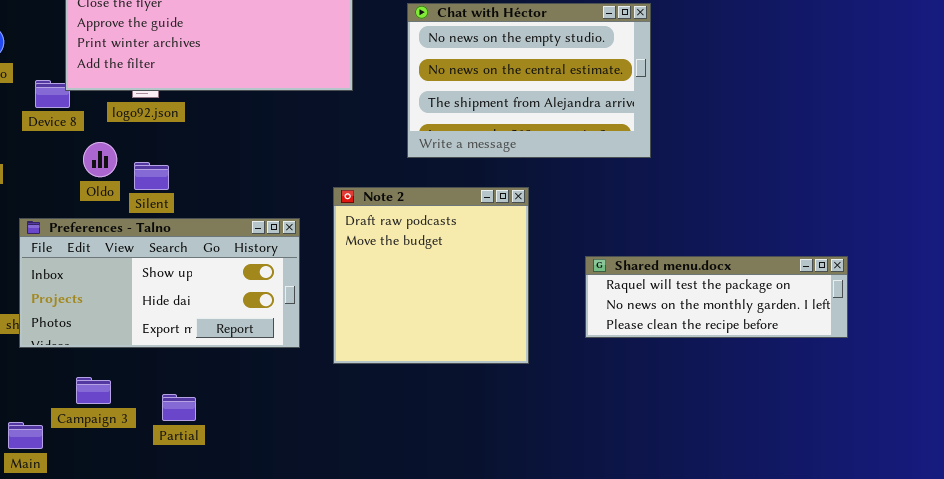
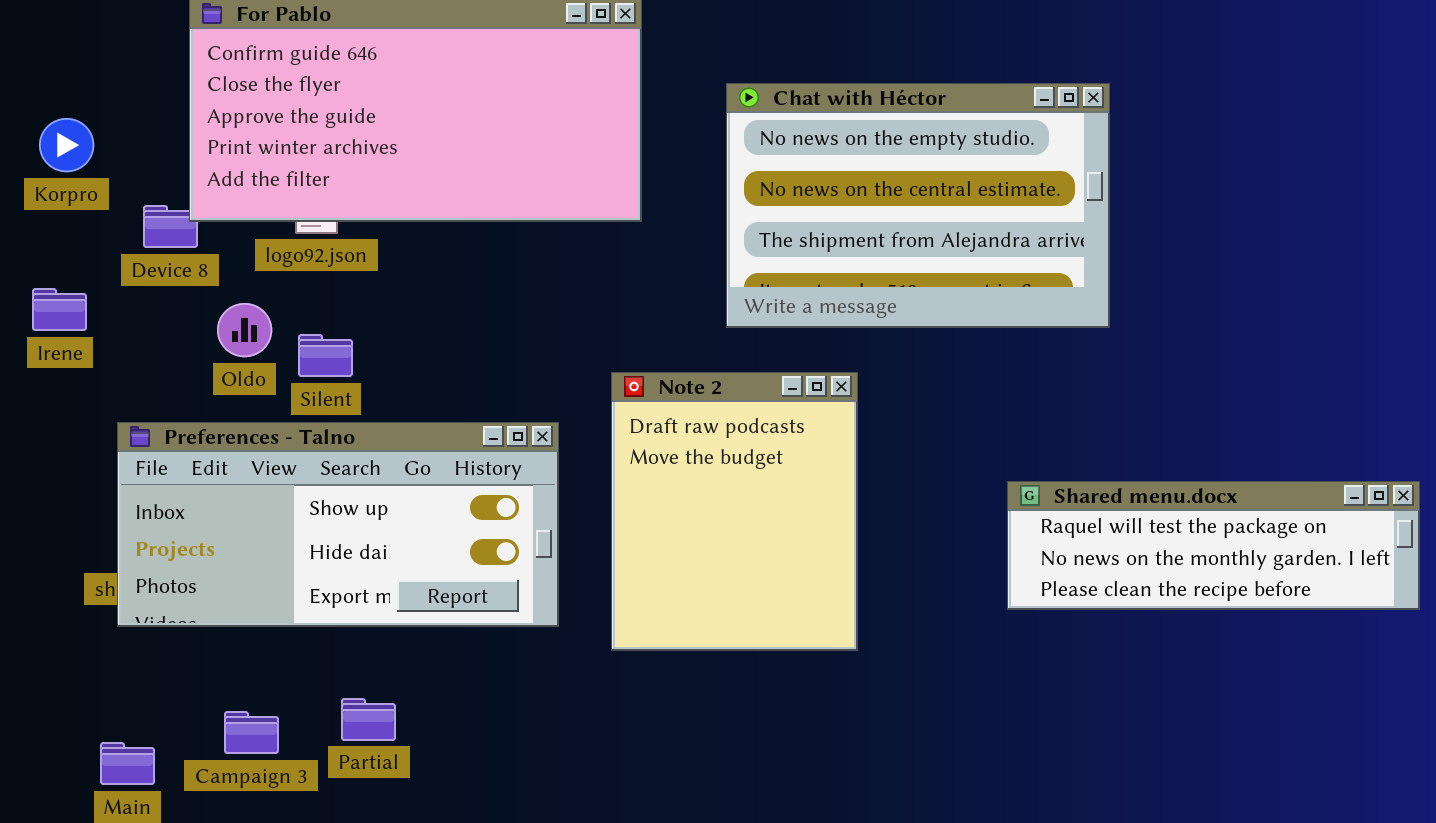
Note 2: [333,187,529,364] -> [611,372,858,651], resized
Campaign 3: [76,377,111,404] -> [224,711,279,754], moved

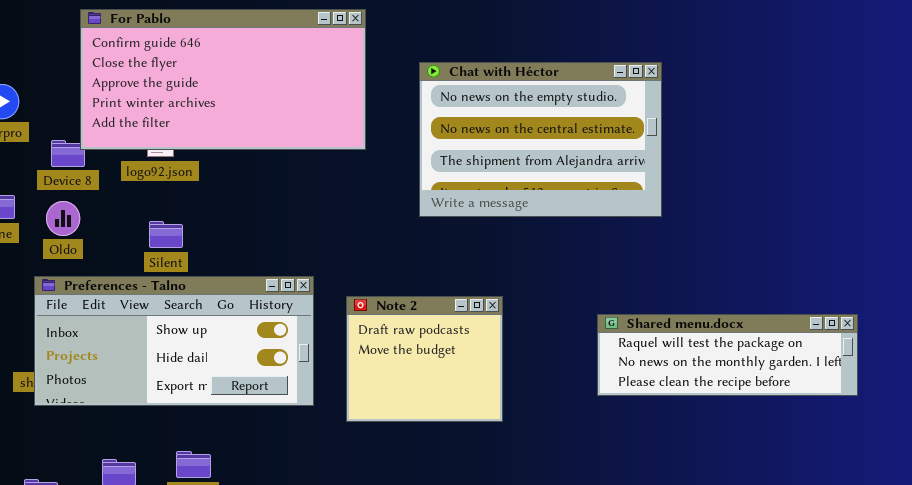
Oldo: [217,303,272,357] -> [46,201,80,236], moved
Note 2: [611,372,858,651] -> [346,296,503,422], resized

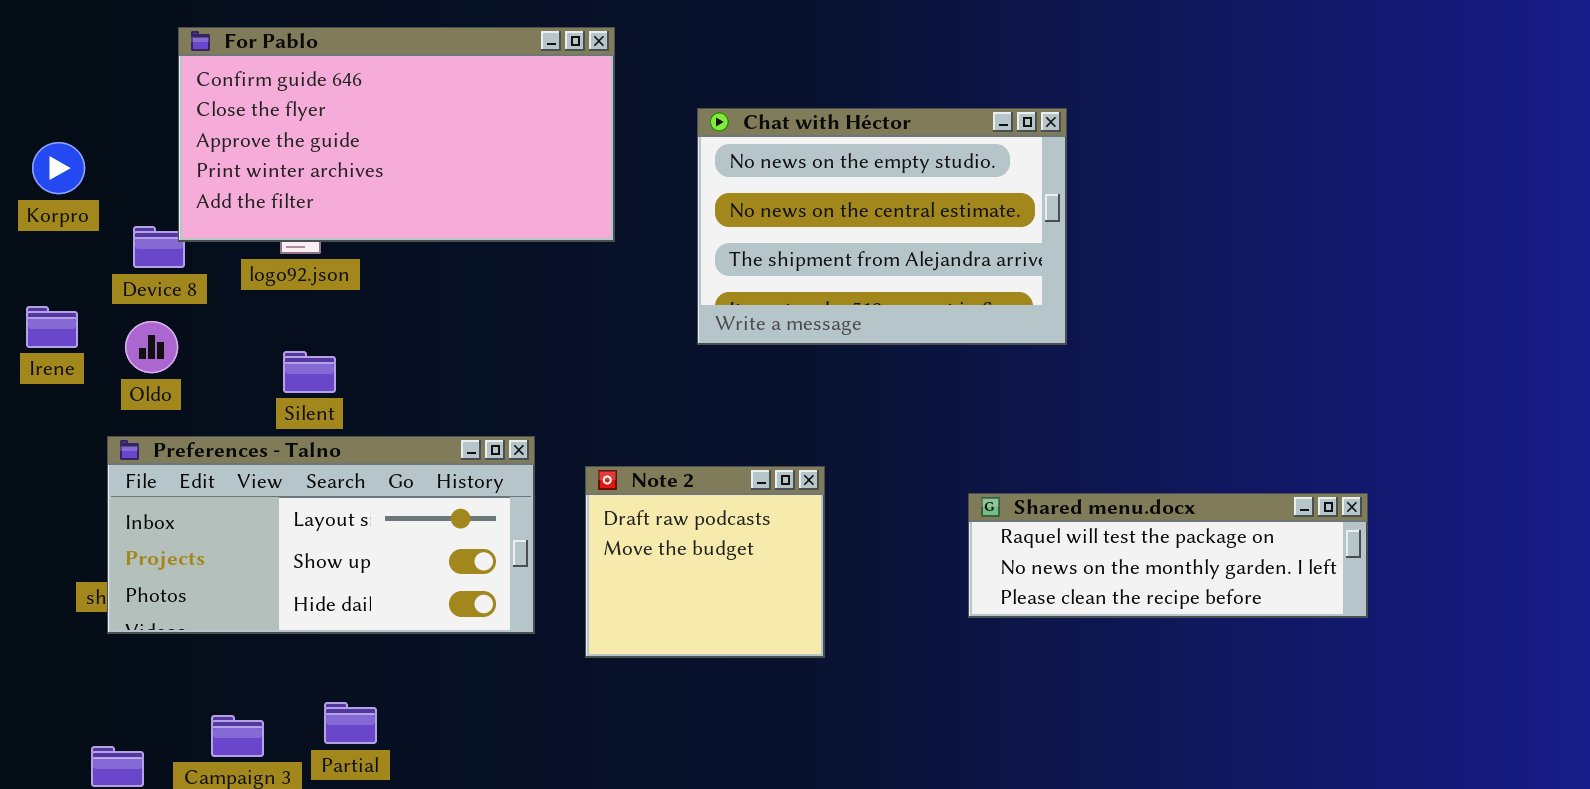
Preferences - Talno: [34,276,314,406] -> [107,436,535,634], scrolled up 1 row

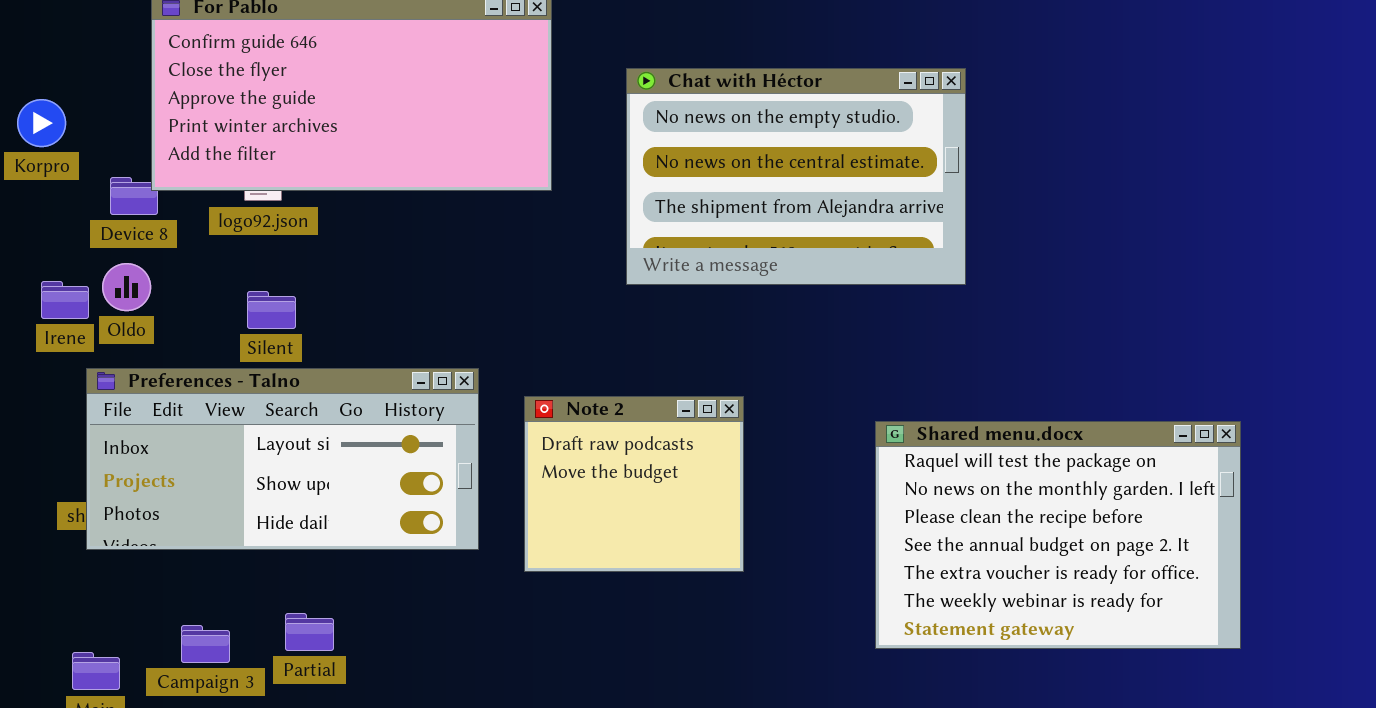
Irene: [26,306,78,348] -> [41,281,89,319], moved
Shared menu.docx: [968,493,1368,618] -> [875,421,1241,649], resized

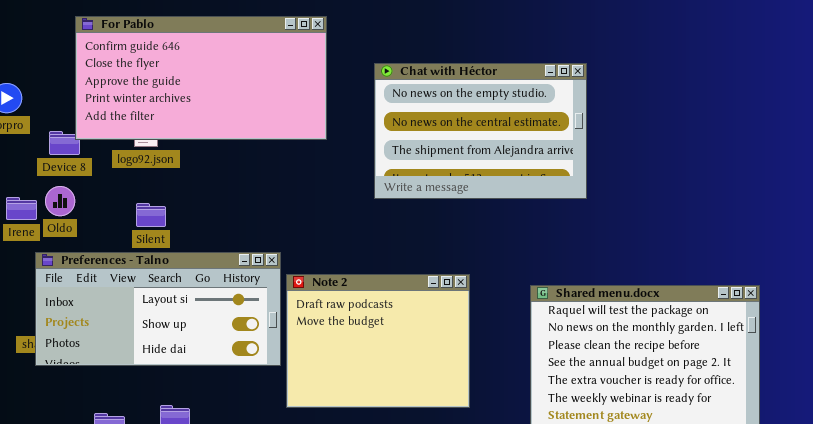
Note 2: [524,396,744,572] -> [286,274,470,408], moved, resized

